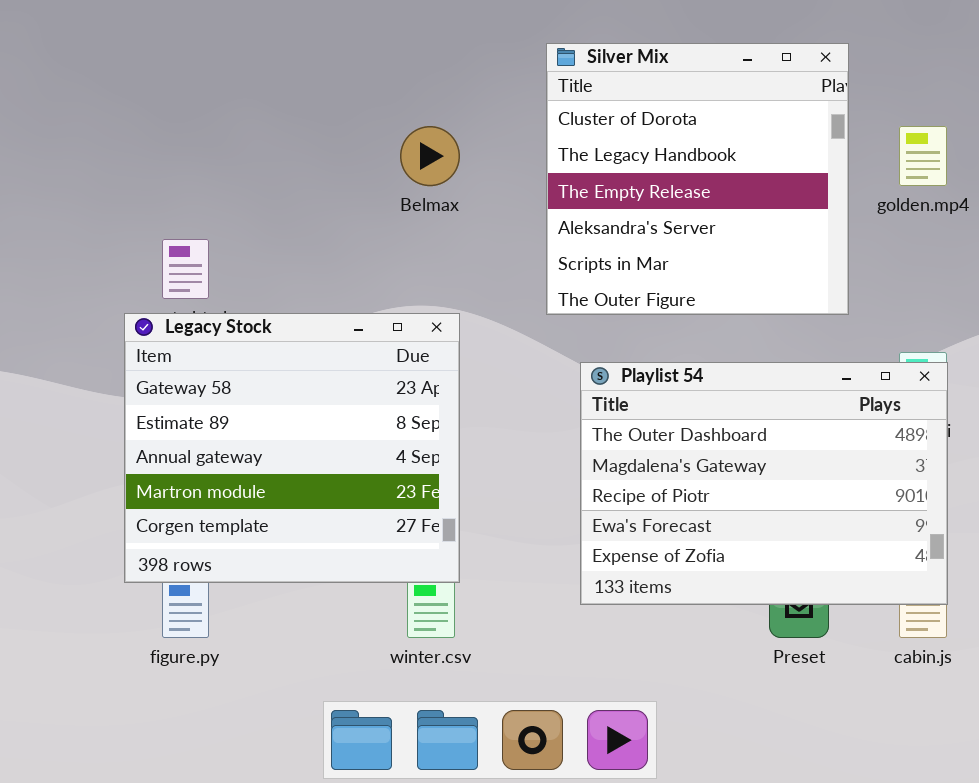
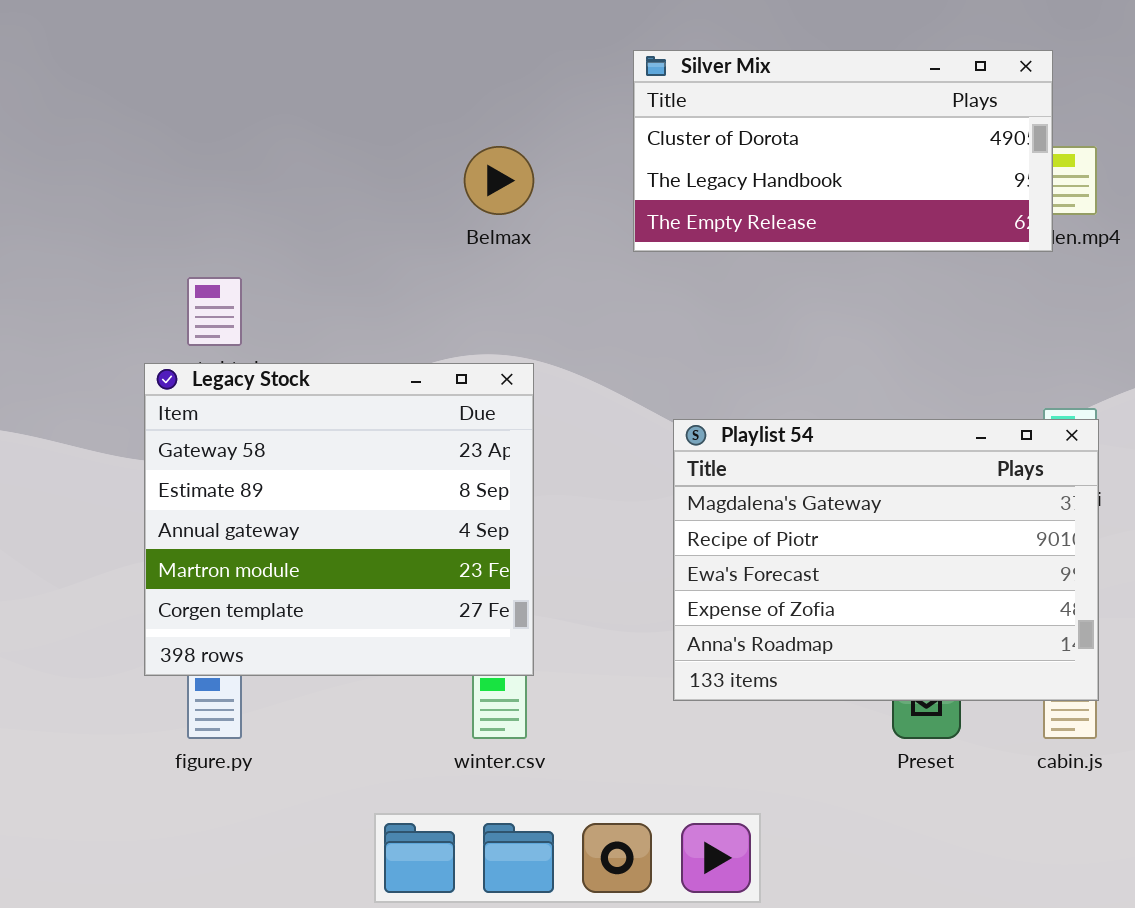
Silver Mix: [546,43,849,315] -> [633,50,1053,252], resized
Playlist 54: [580,362,948,605] -> [673,419,1099,701], scrolled down 1 row

